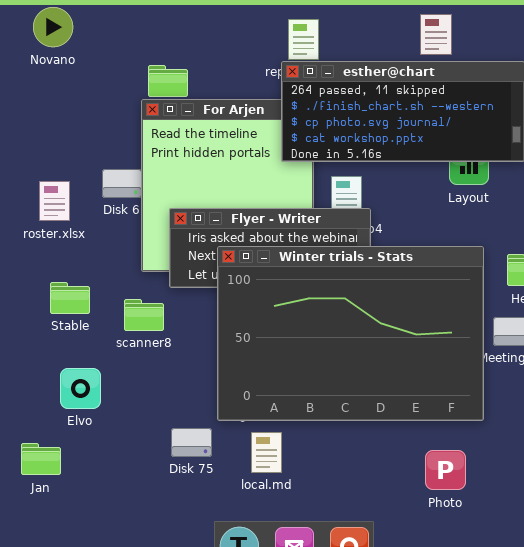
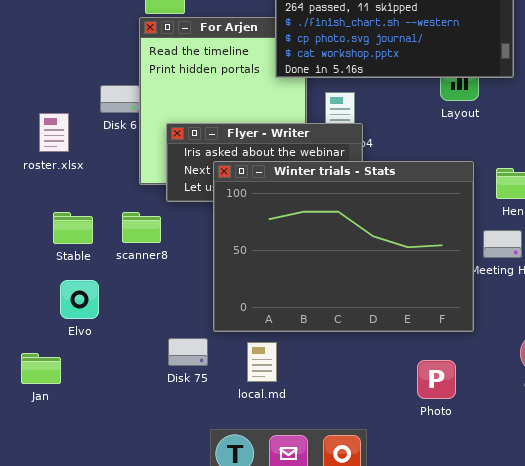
roster.xlsx: [39,181,70,221] -> [39,113,69,152], moved
Stable: [50,282,90,314] -> [53,212,93,244], moved

